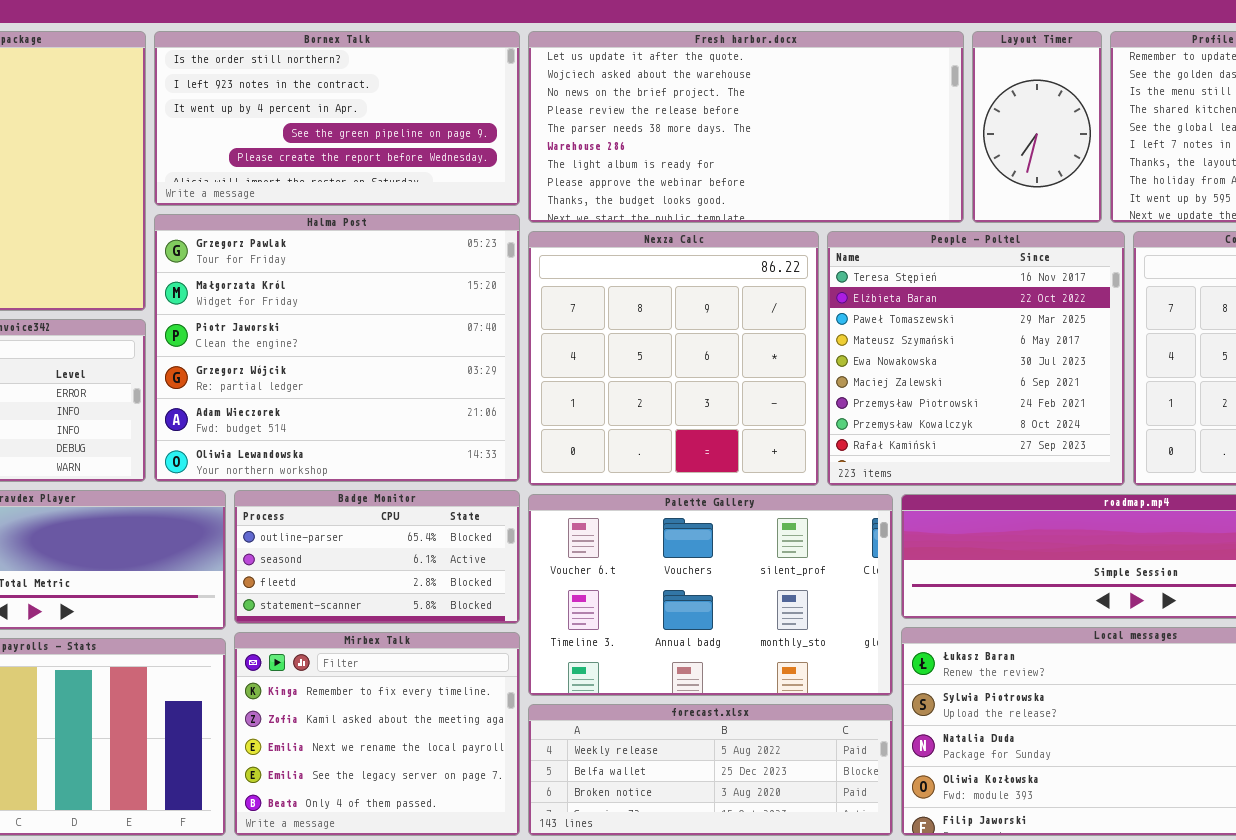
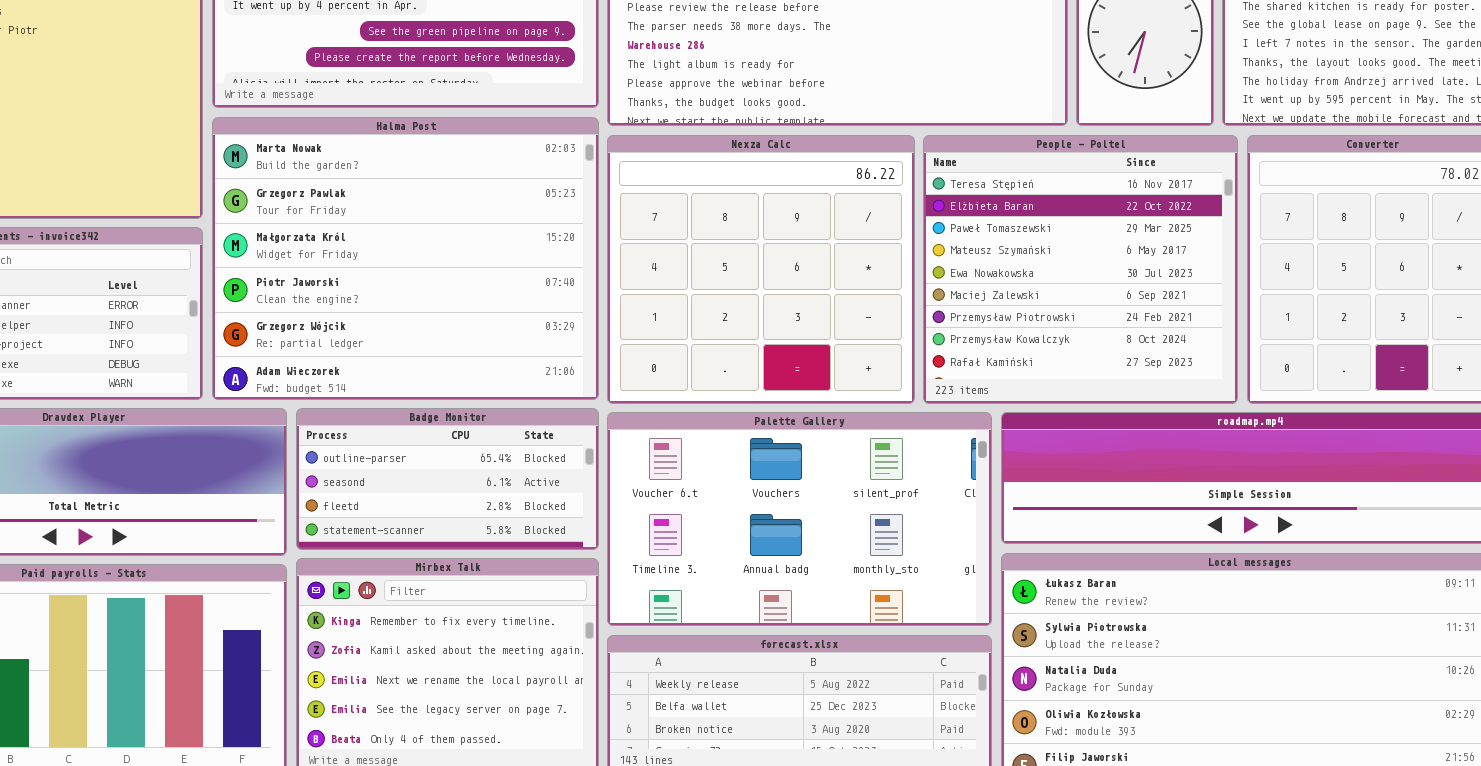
Halma Post: [154,214,520,482] -> [212,117,599,400], scrolled up 1 row

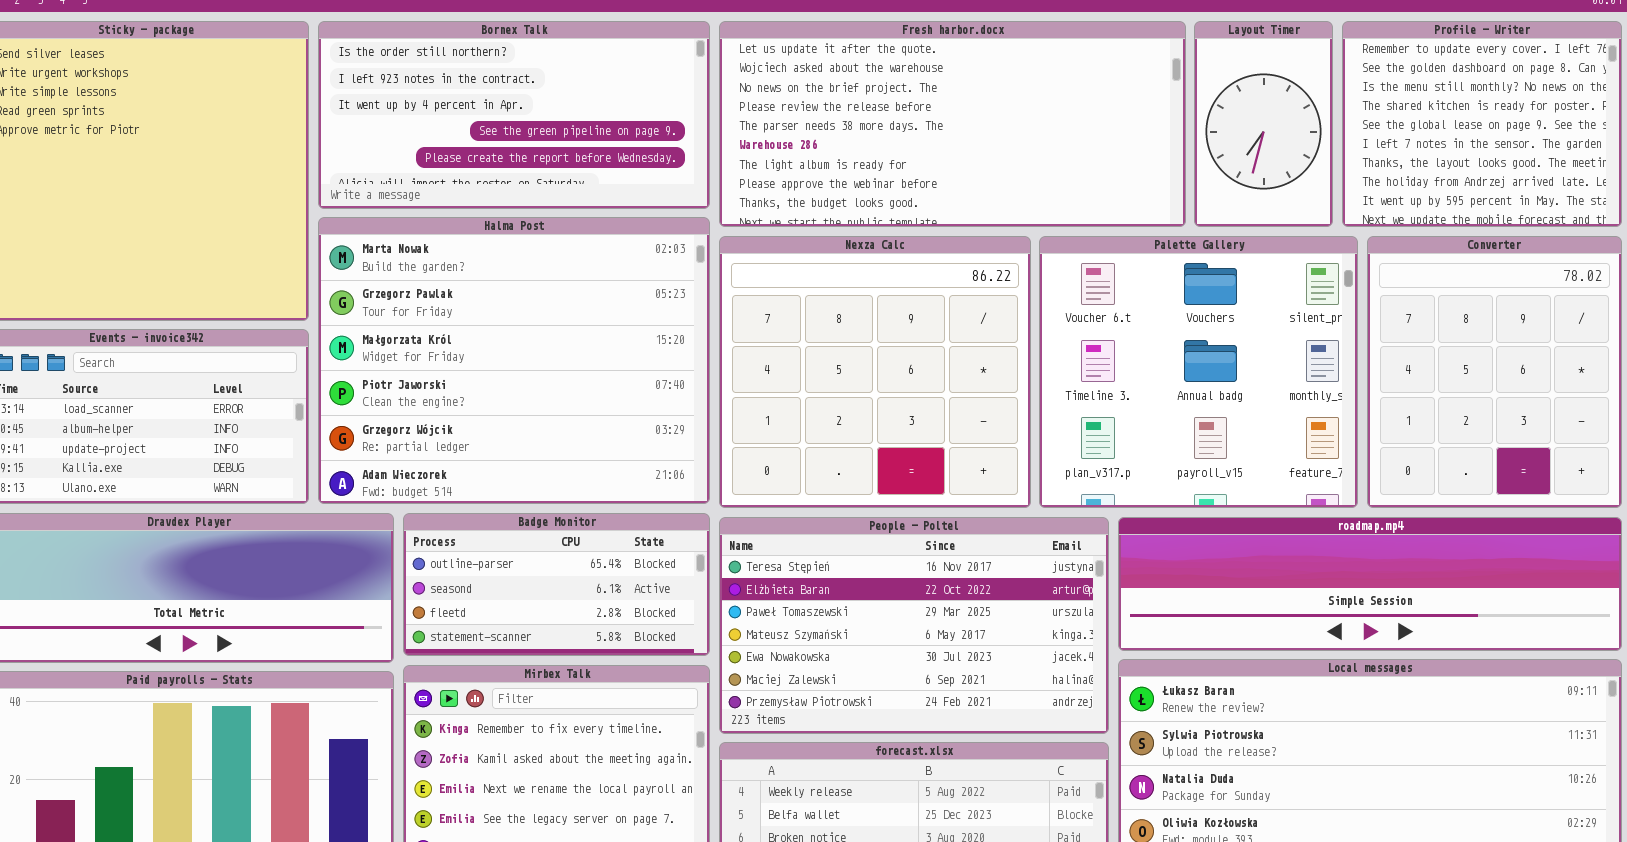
People - Poltel: [923,135,1238,404] -> [719,517,1109,734], moved, resized
Palette Gallery: [607,412,992,626] -> [1039,236,1358,508], moved, resized

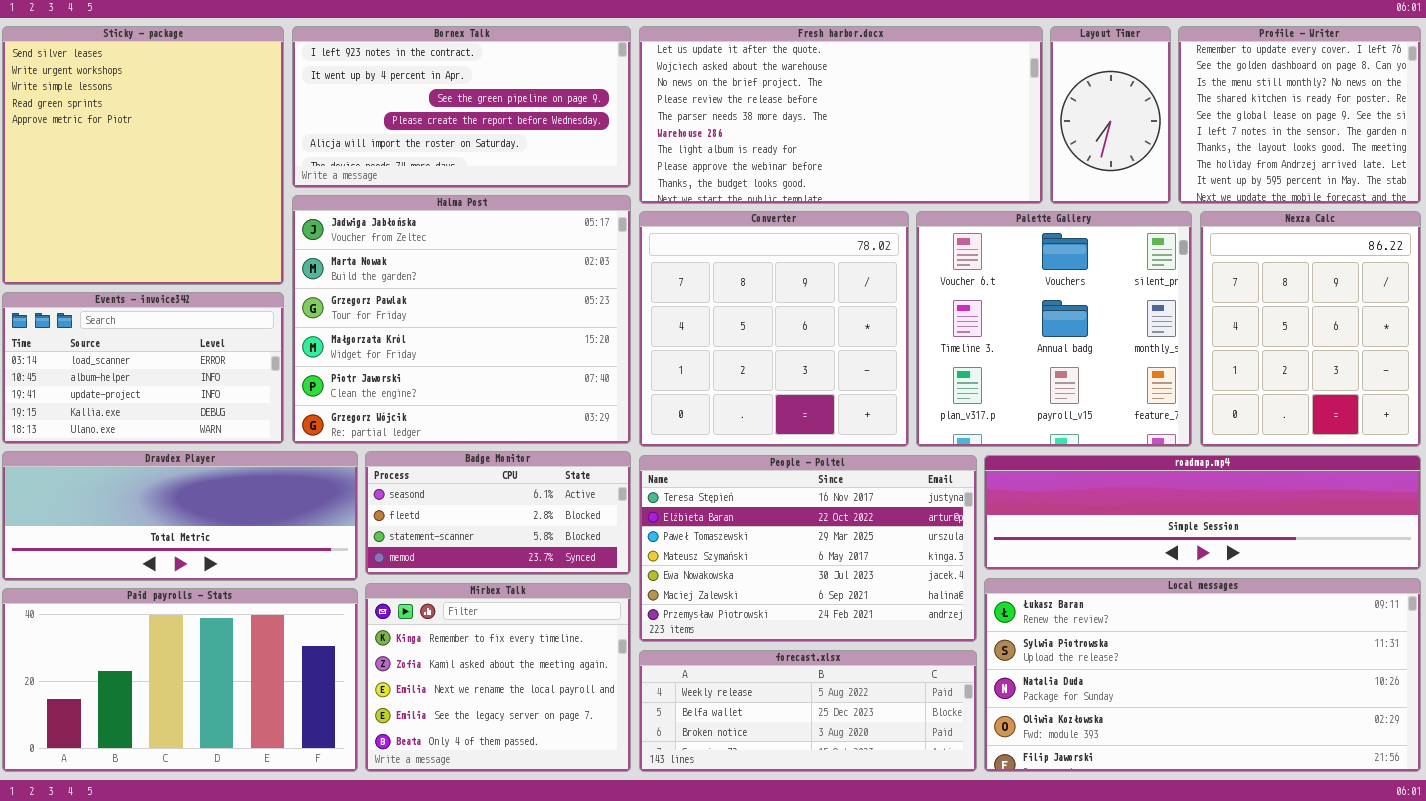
Bornex Talk: [318,21,710,209] -> [292,26,631,188], scrolled down 1 row
Halma Post: [318,217,710,504] -> [292,195,631,444], scrolled up 1 row
Nexza Calc: [719,236,1031,508] -> [1200,211,1421,447], moved, resized
Converter: [1367,236,1622,508] -> [639,211,909,447], moved, resized
Badge Monitor: [403,513,710,656] -> [365,451,631,575], scrolled down 1 row

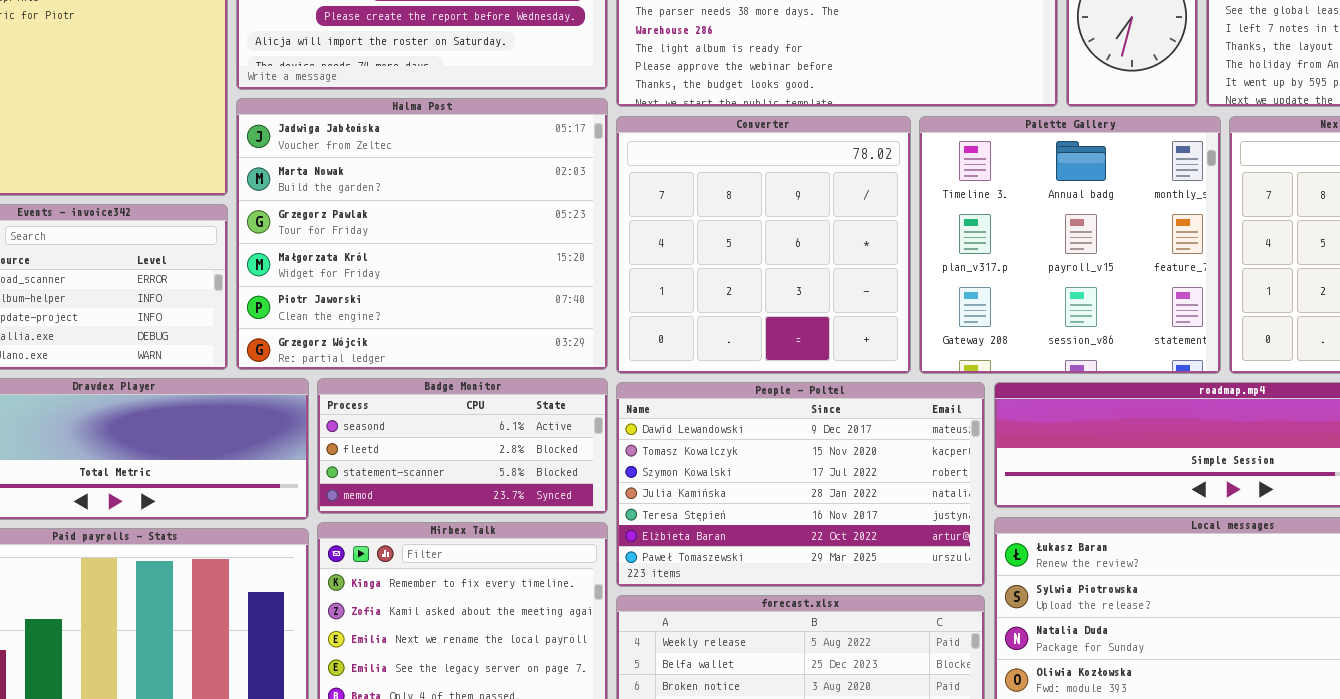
Palette Gallery: [916,211,1192,447] -> [919,116,1221,374], scrolled down 1 row
People - Poltel: [639,455,977,642] -> [616,382,985,587], scrolled up 4 rows

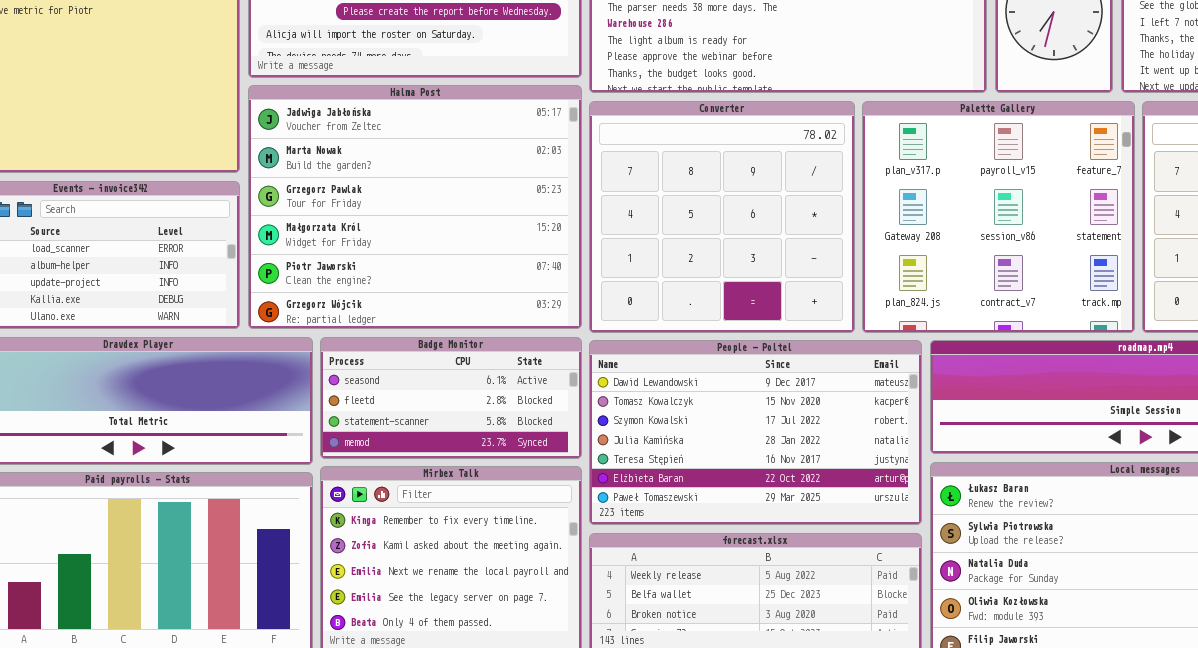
Palette Gallery: [919,116,1221,374] -> [862,101,1135,333], scrolled down 1 row

